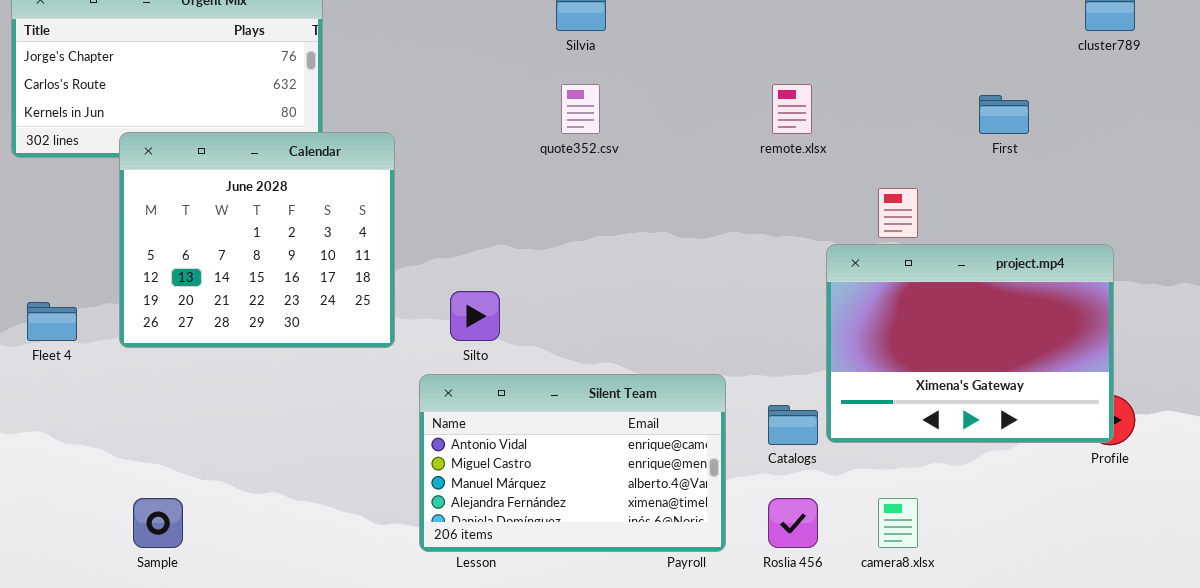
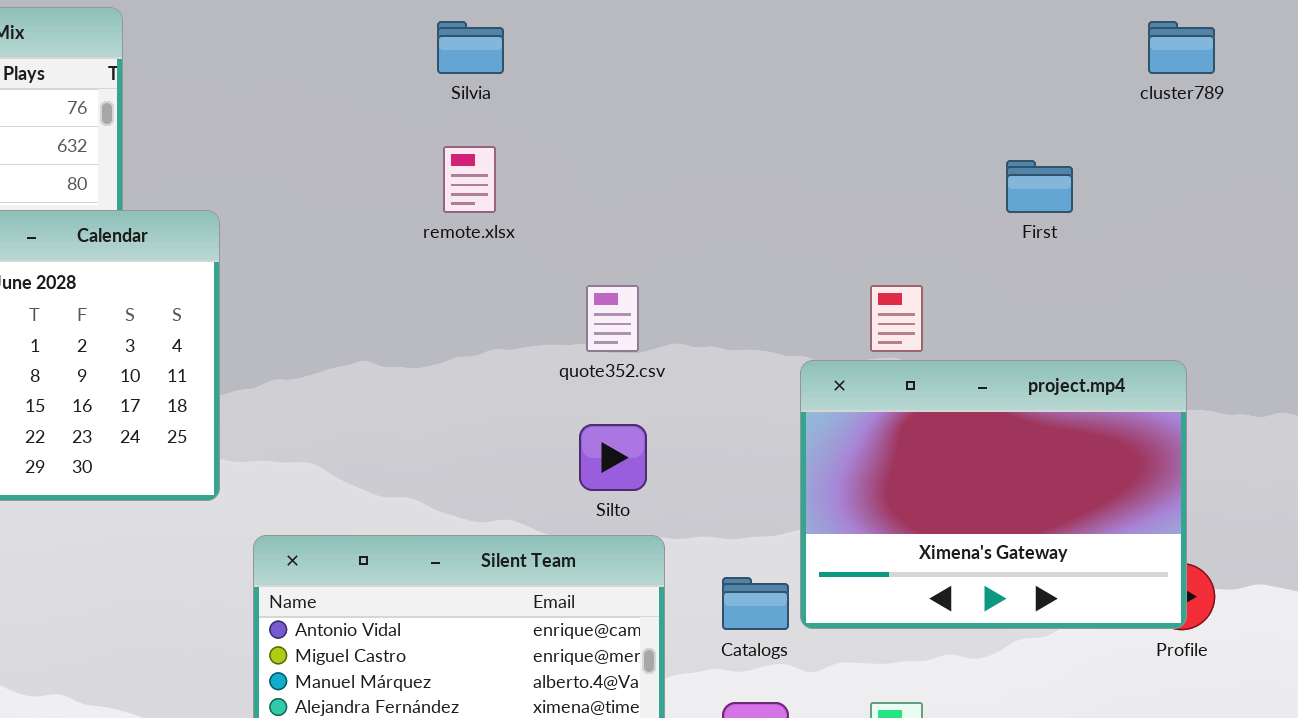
quote352.csv: [561,84,600,134] -> [586,285,639,352], moved
remote.xlsx: [772,84,812,134] -> [443,146,496,213], moved
Silto: [450,291,500,341] -> [579,424,647,491], moved

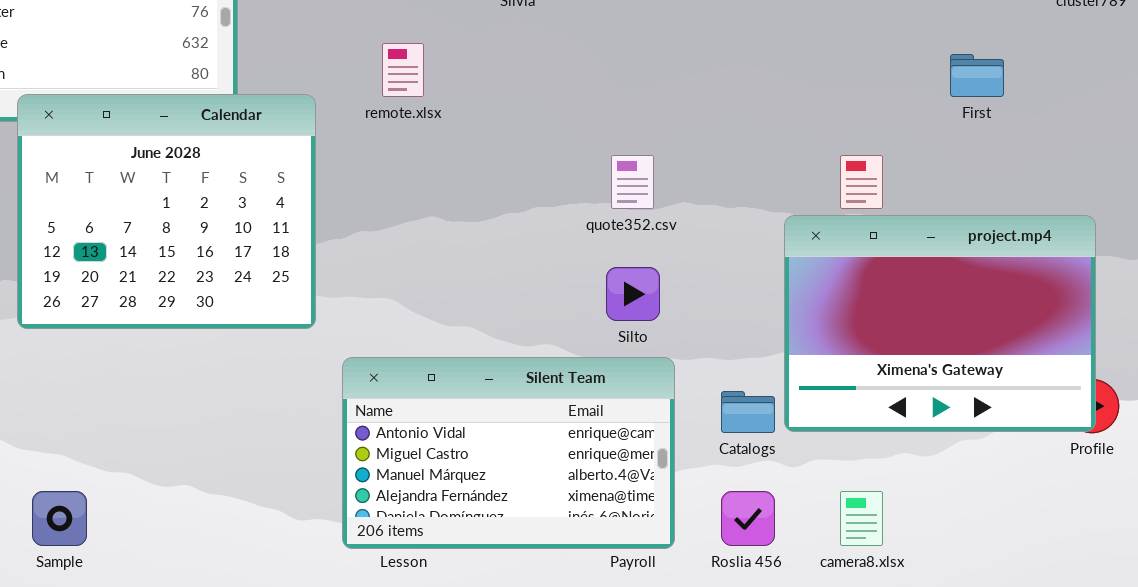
remote.xlsx: [443,146,496,213] -> [382,43,424,97], moved

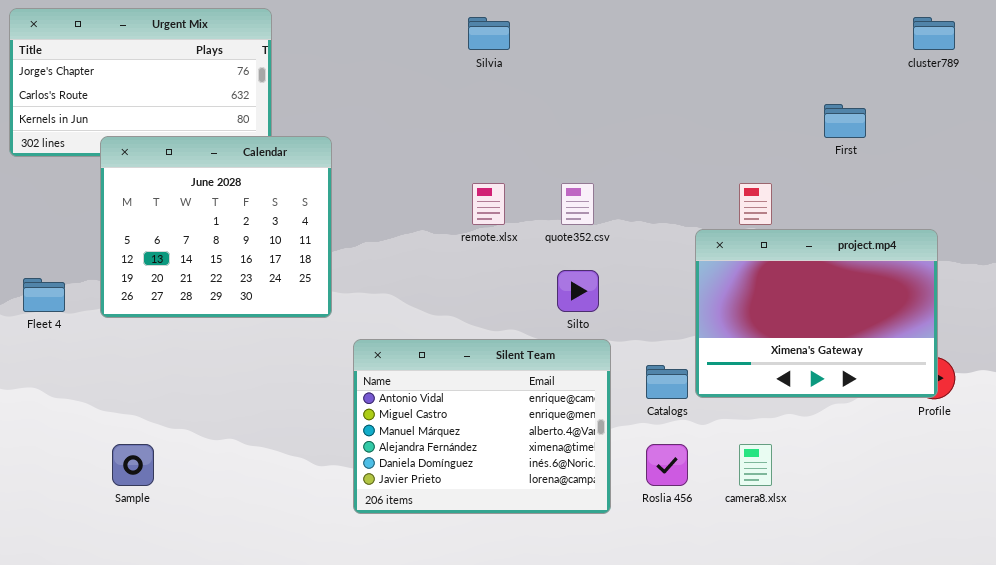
remote.xlsx: [382,43,424,97] -> [472,183,505,225], moved
Silent Team: [342,357,675,549] -> [353,339,611,514], resized

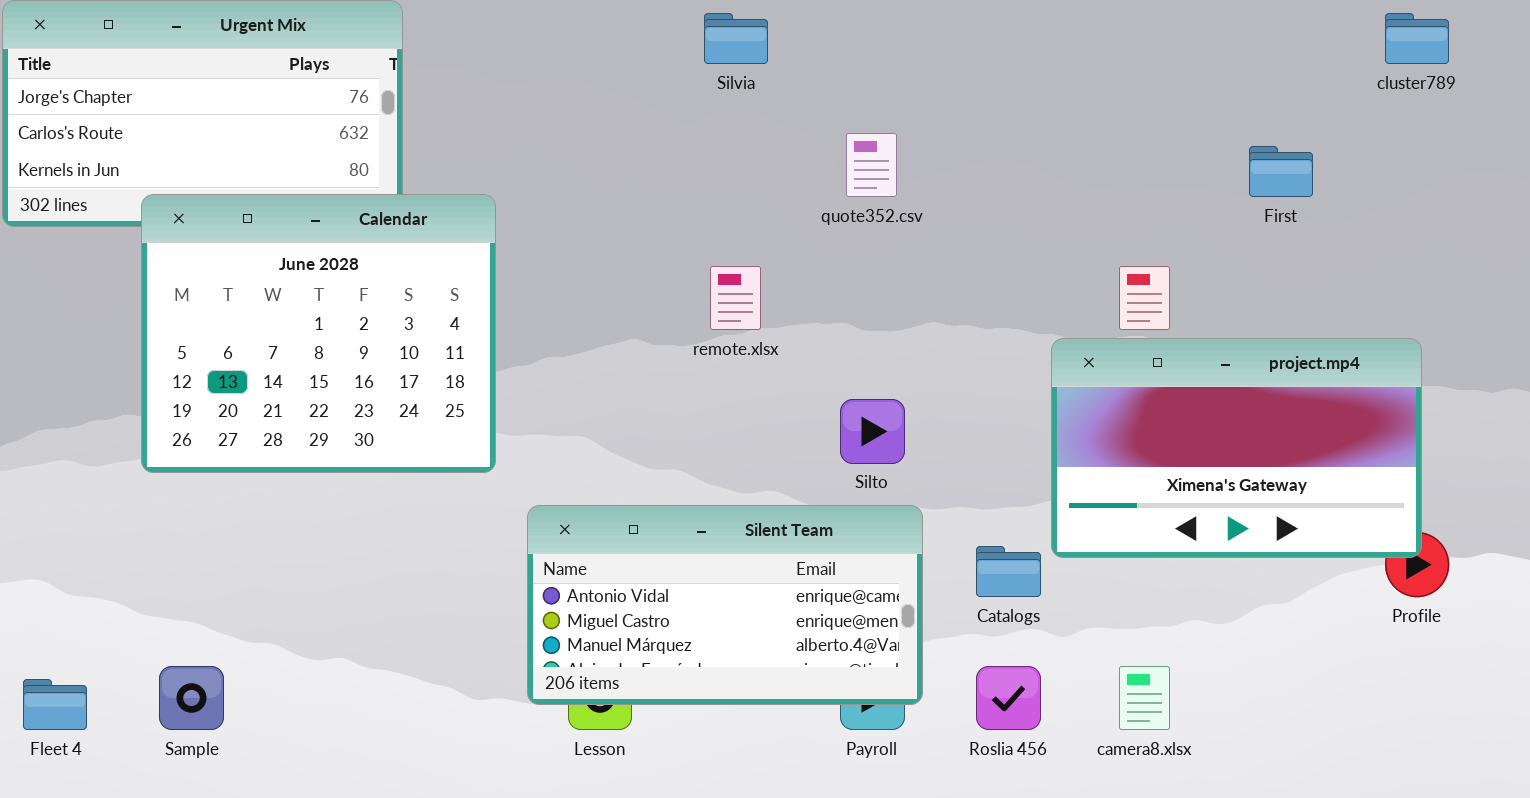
quote352.csv: [561,183,594,225] -> [846,133,897,197], moved
project.mp4: [695,229,938,398] -> [1051,338,1422,558], resized
Fleet 4: [23,278,65,312] -> [23,679,87,730], moved
Silent Team: [353,339,611,514] -> [527,505,923,705], resized

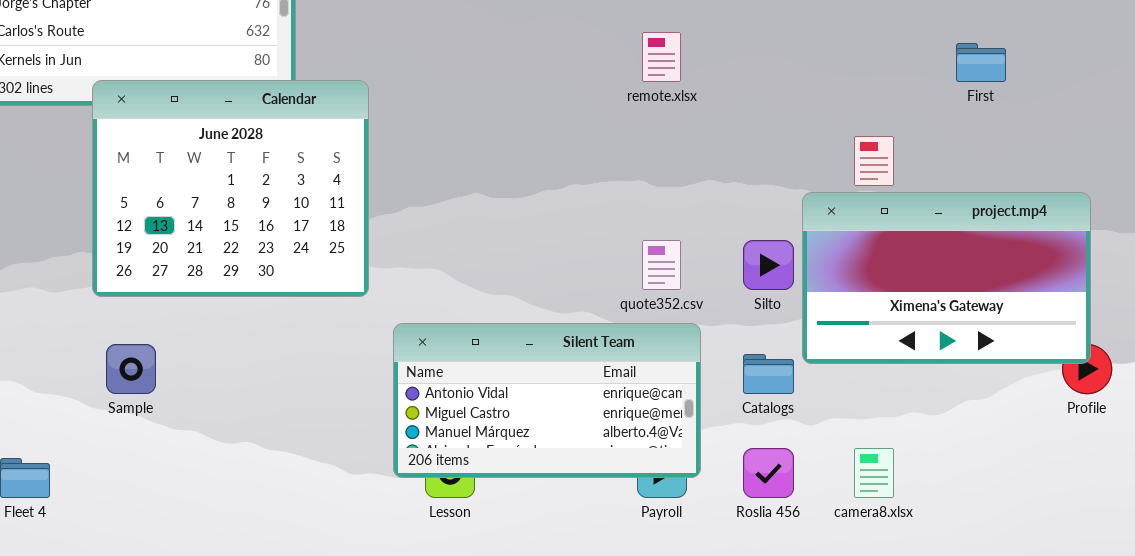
quote352.csv: [846,133,897,197] -> [642,240,681,290], moved
remote.xlsx: [710,266,761,330] -> [642,32,681,82], moved
Silto: [840,399,905,464] -> [743,240,794,290], moved
Sample: [159,666,224,730] -> [106,344,156,394], moved

